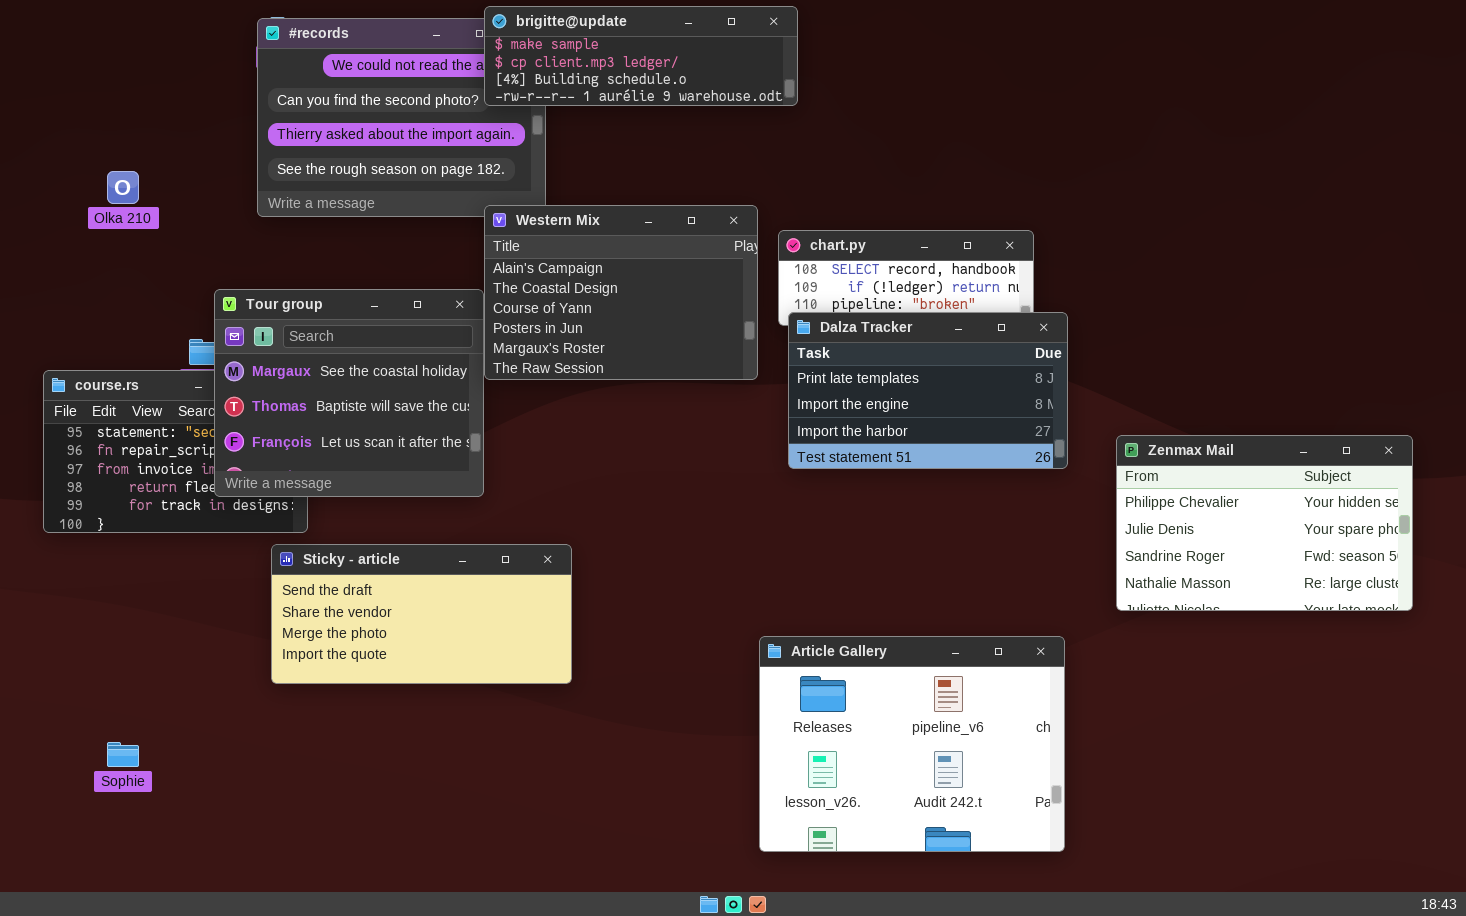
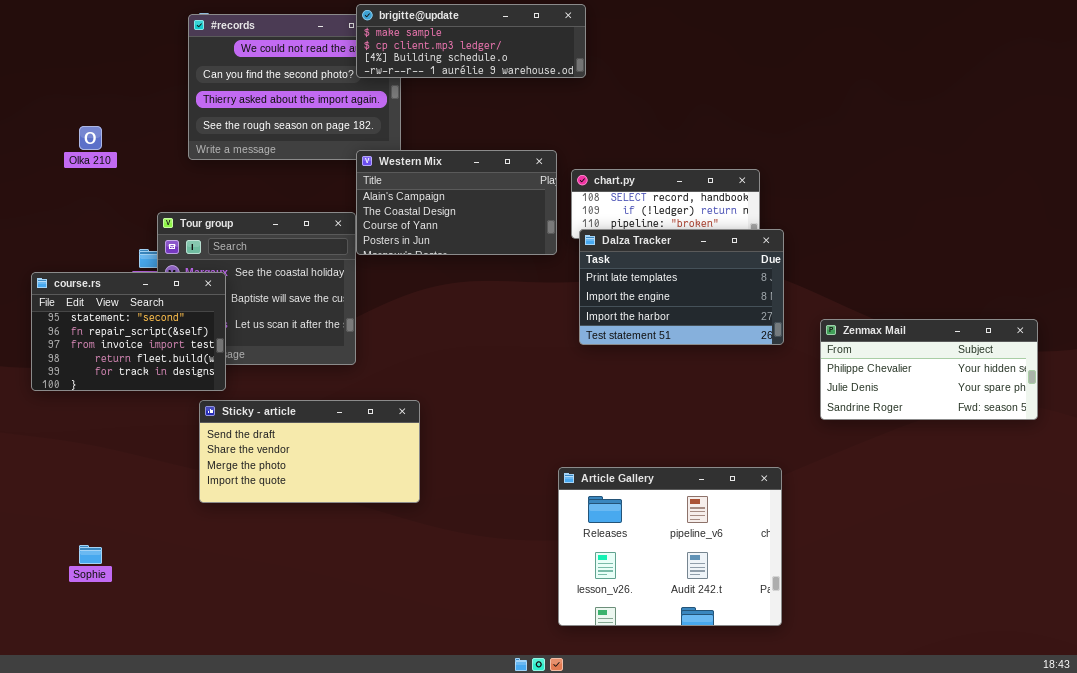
Western Mix: [484,205,758,380] -> [356,150,557,255], resized
course.rs: [43,370,308,533] -> [31,272,226,391], raised
Zenmax Mail: [1116,435,1413,611] -> [820,319,1038,420], resized

